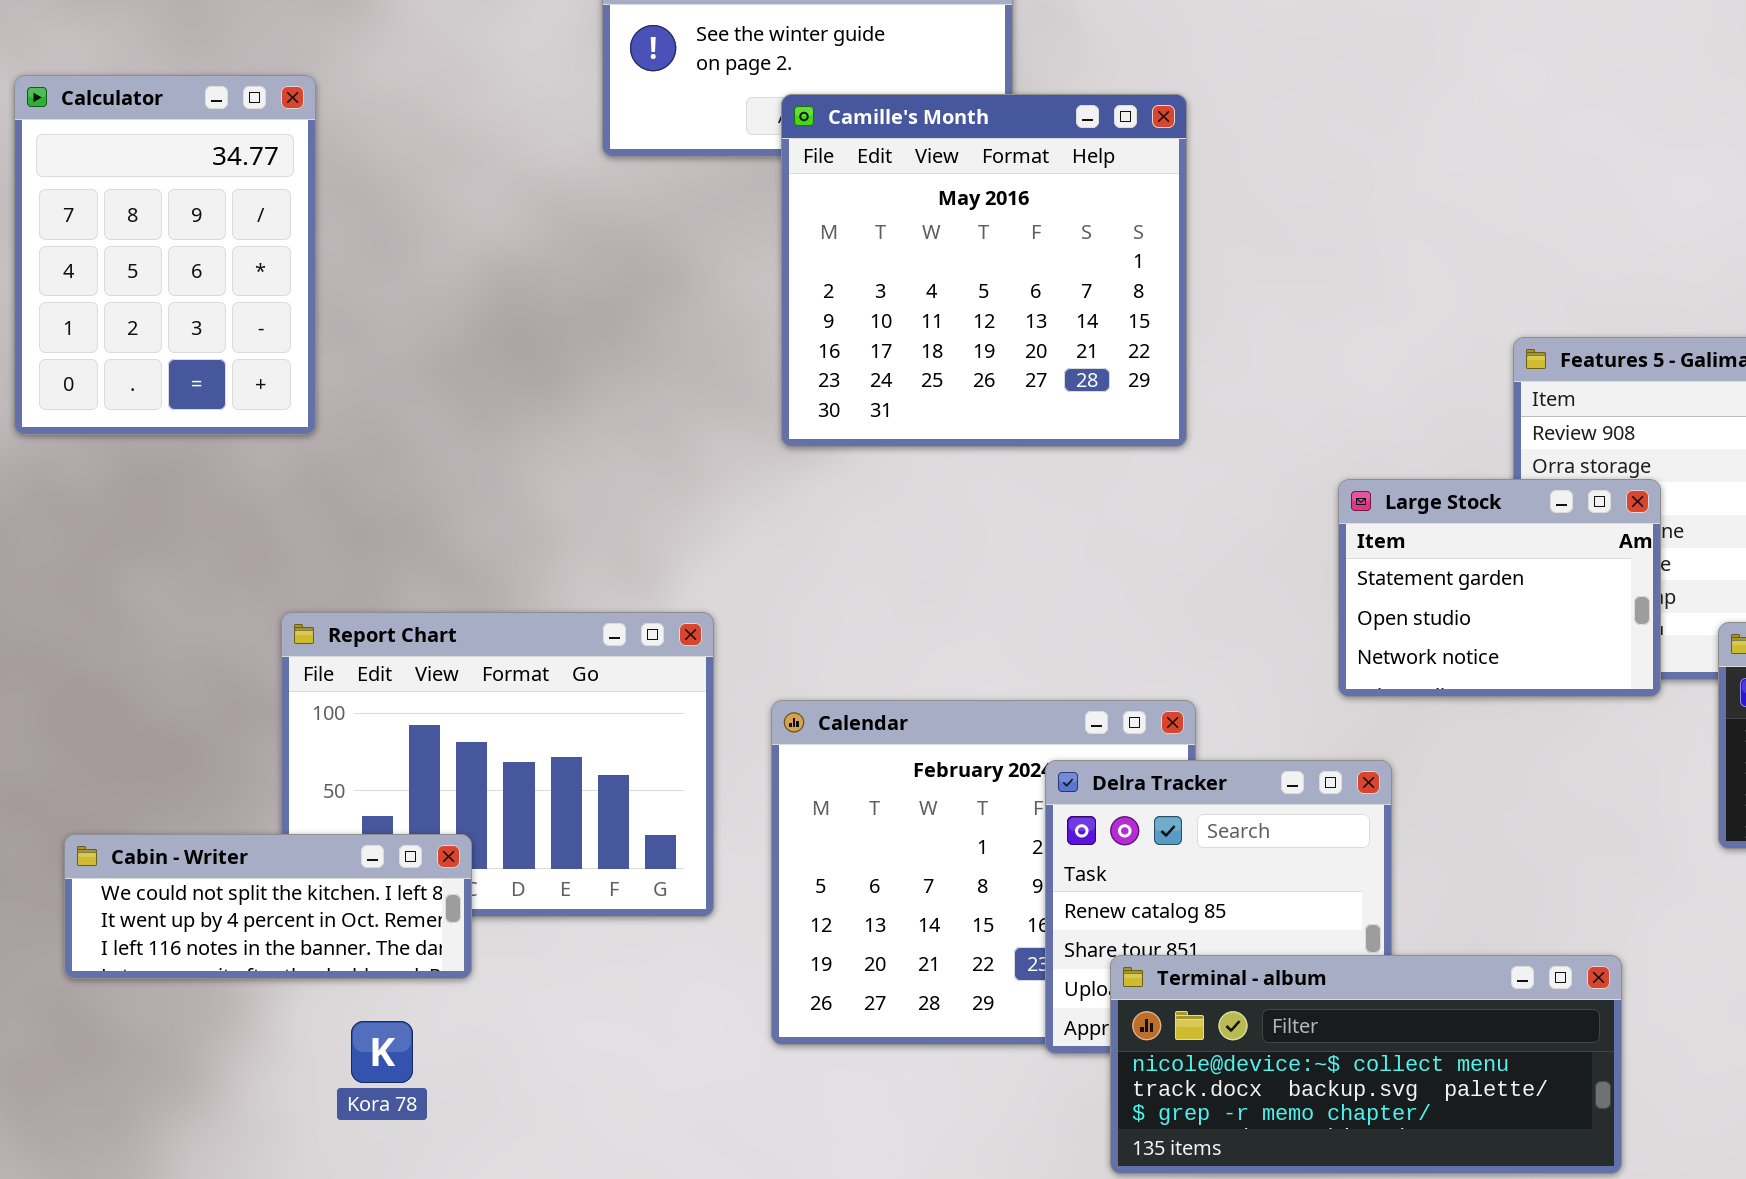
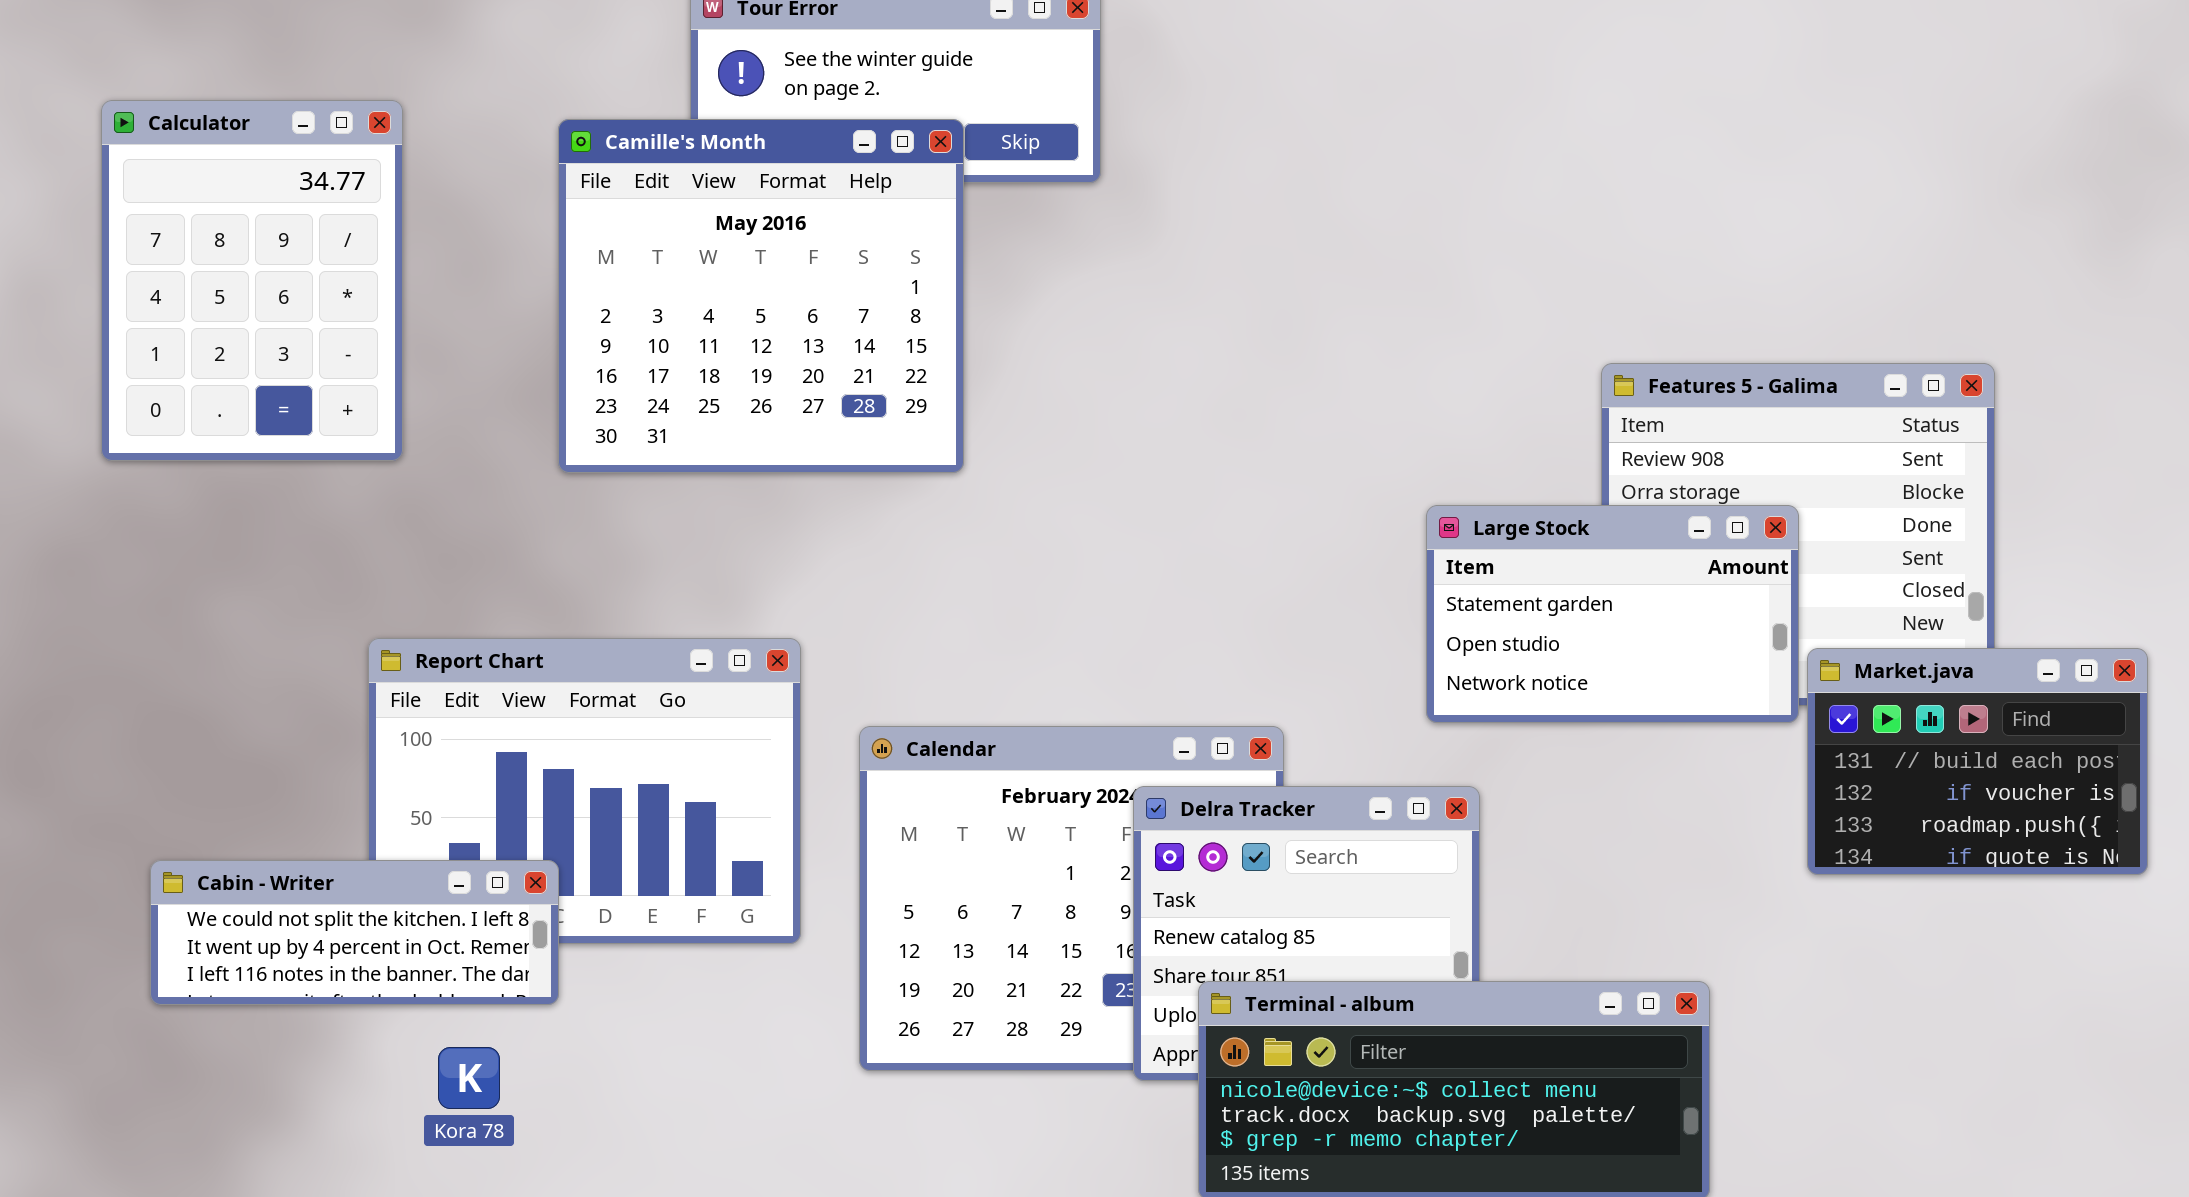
Camille's Month: [781,94,1187,447] -> [558,119,964,473], moved
Large Stock: [1338,479,1661,697] -> [1426,505,1799,723], resized

